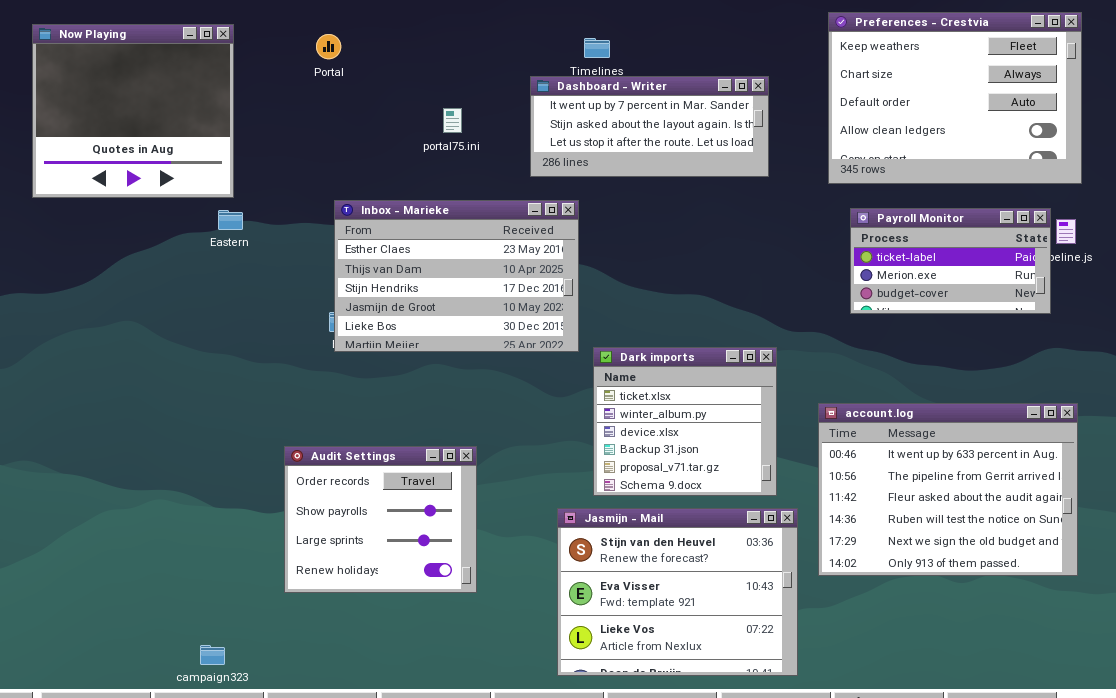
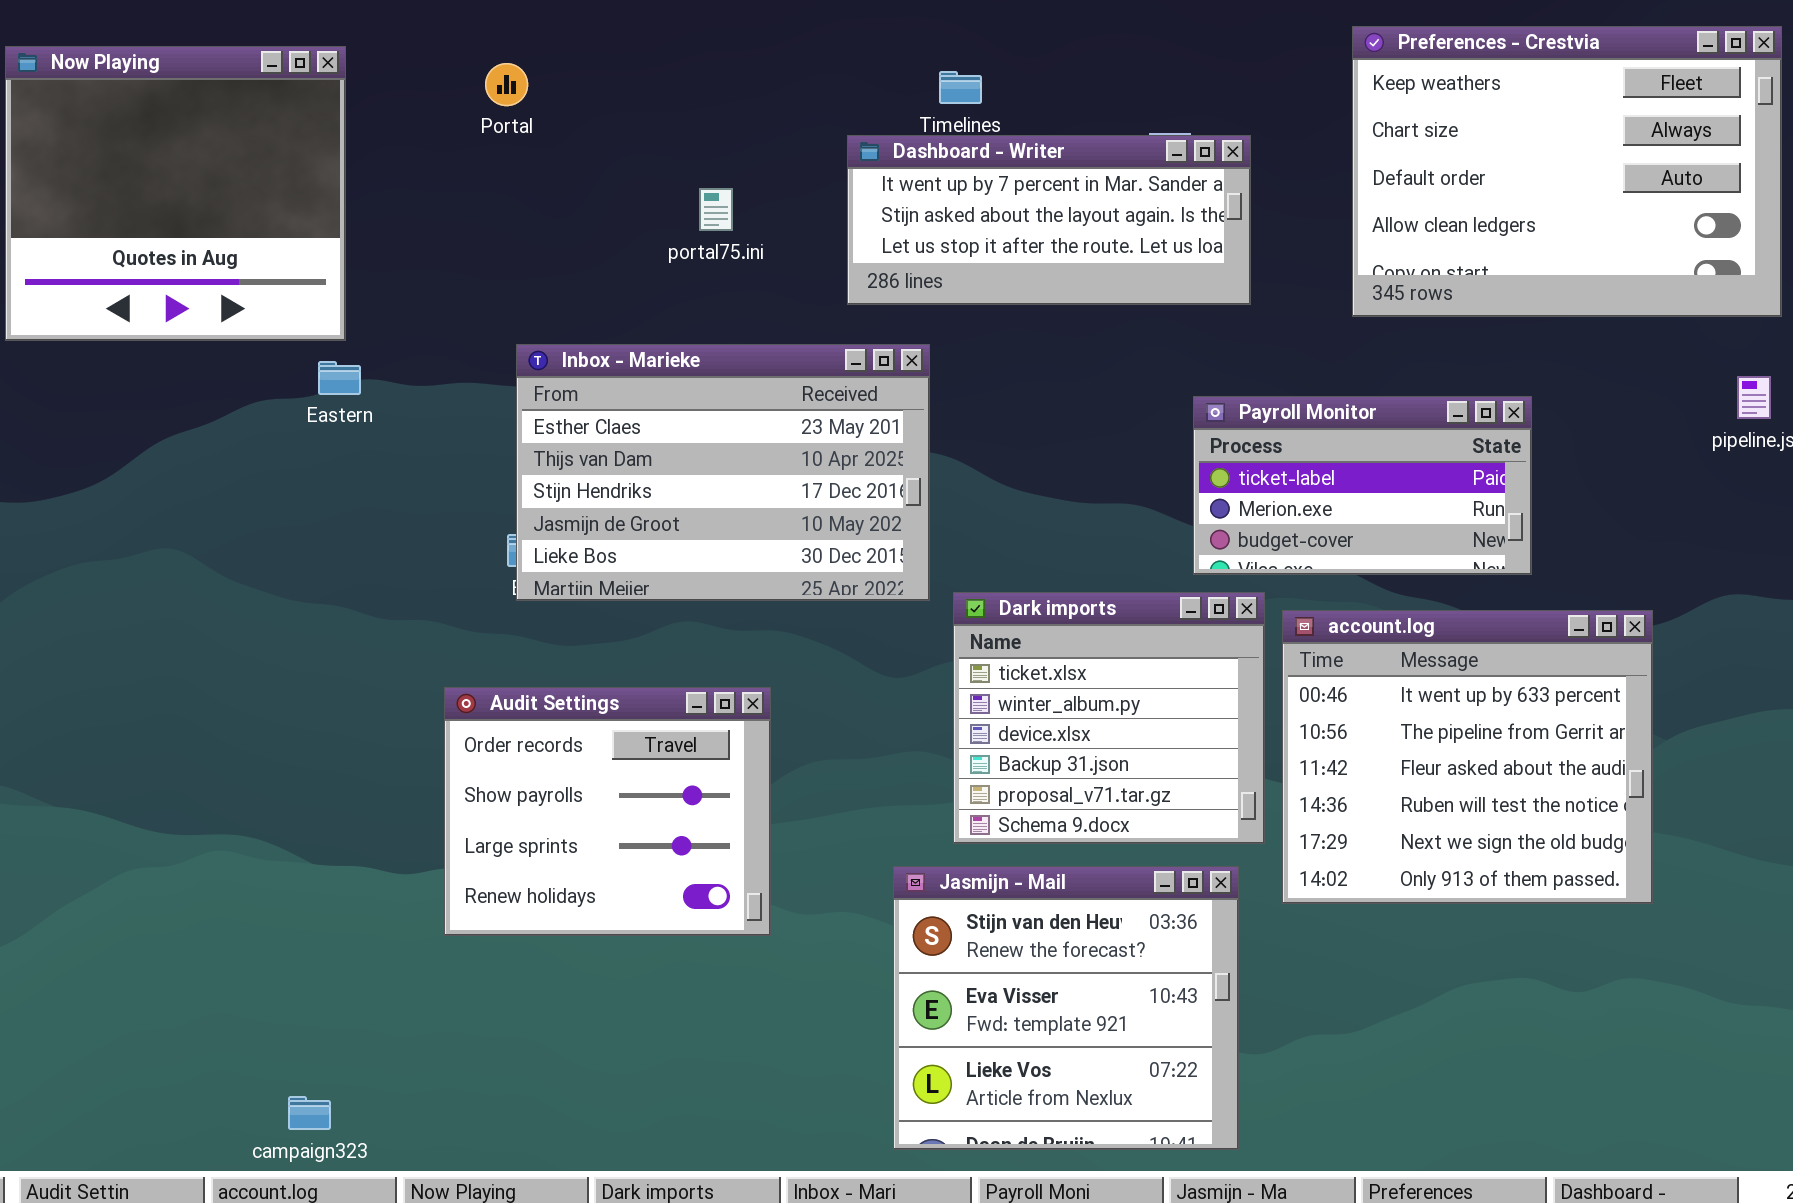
Payroll Monitor: [850,208,1051,314] -> [1193,396,1532,575], moved
account.log: [818,403,1078,576] -> [1282,610,1653,904], moved, resized
Audit Settings: [284,446,477,593] -> [444,687,771,936], moved
Jasmijn - Mail: [557,508,798,676] -> [893,866,1239,1150], resized

